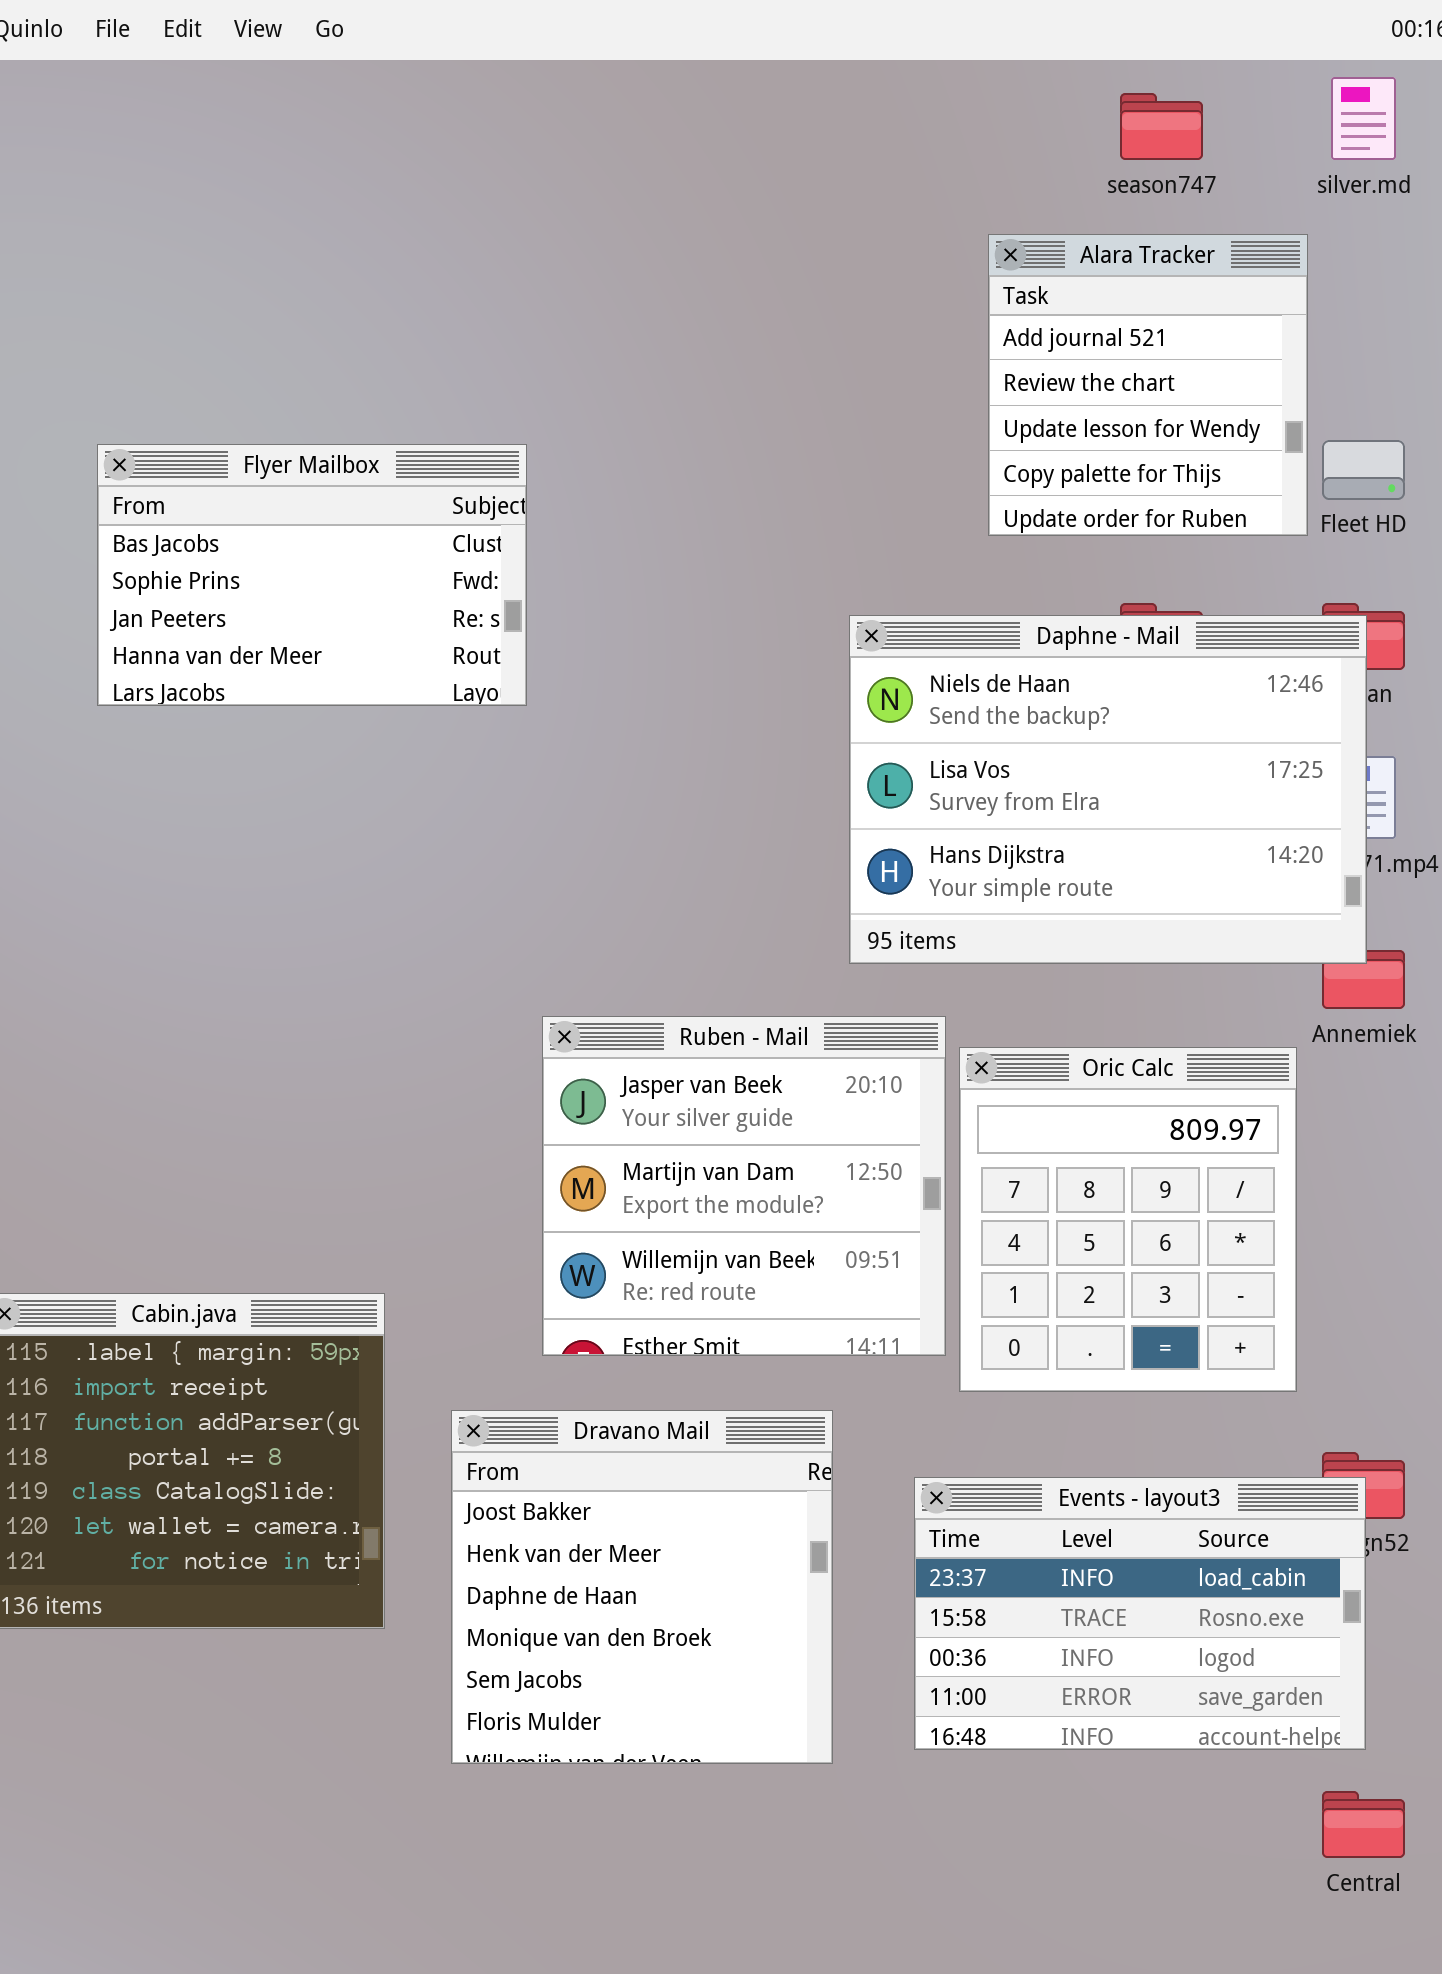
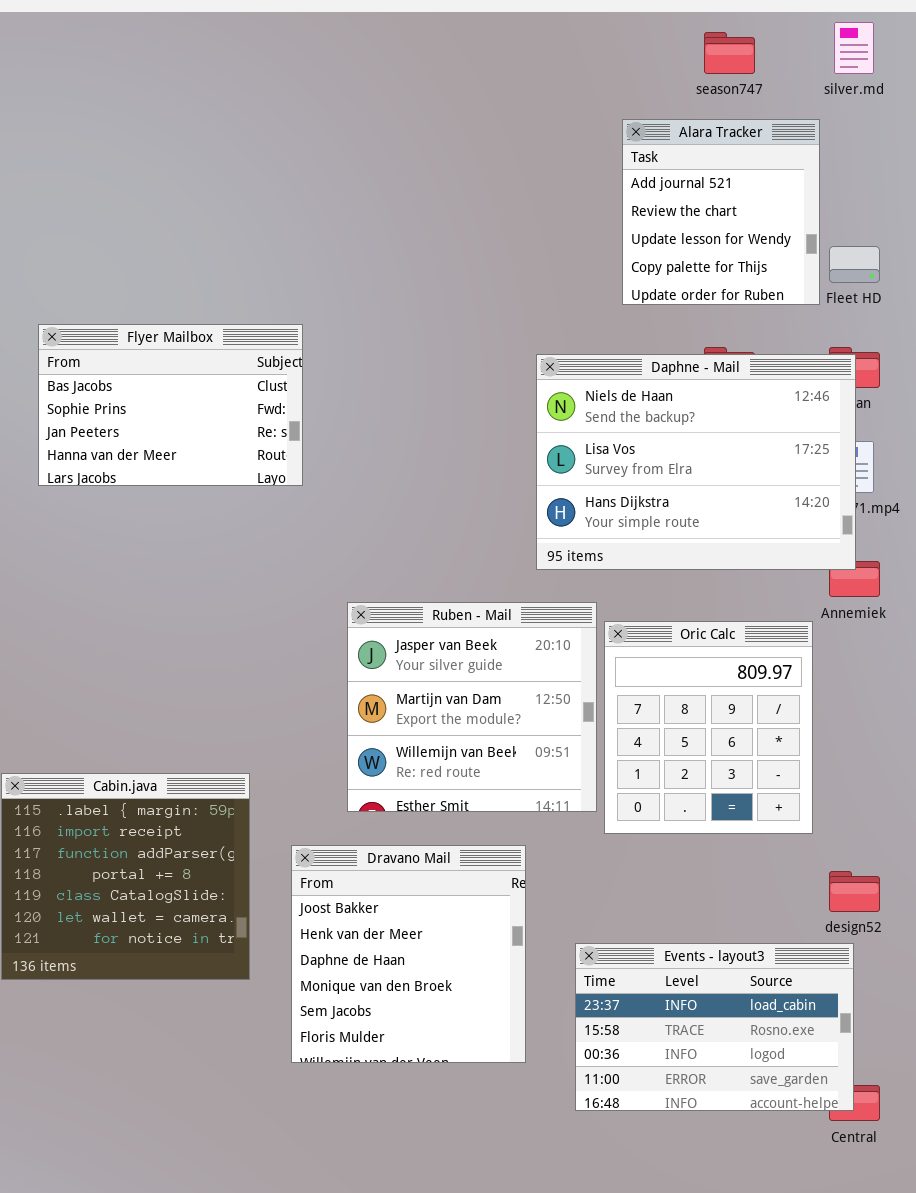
Flyer Mailbox: [97,444,527,706] -> [38,324,303,486], moved
Events - layout3: [914,1477,1366,1750] -> [575,943,854,1111], moved

